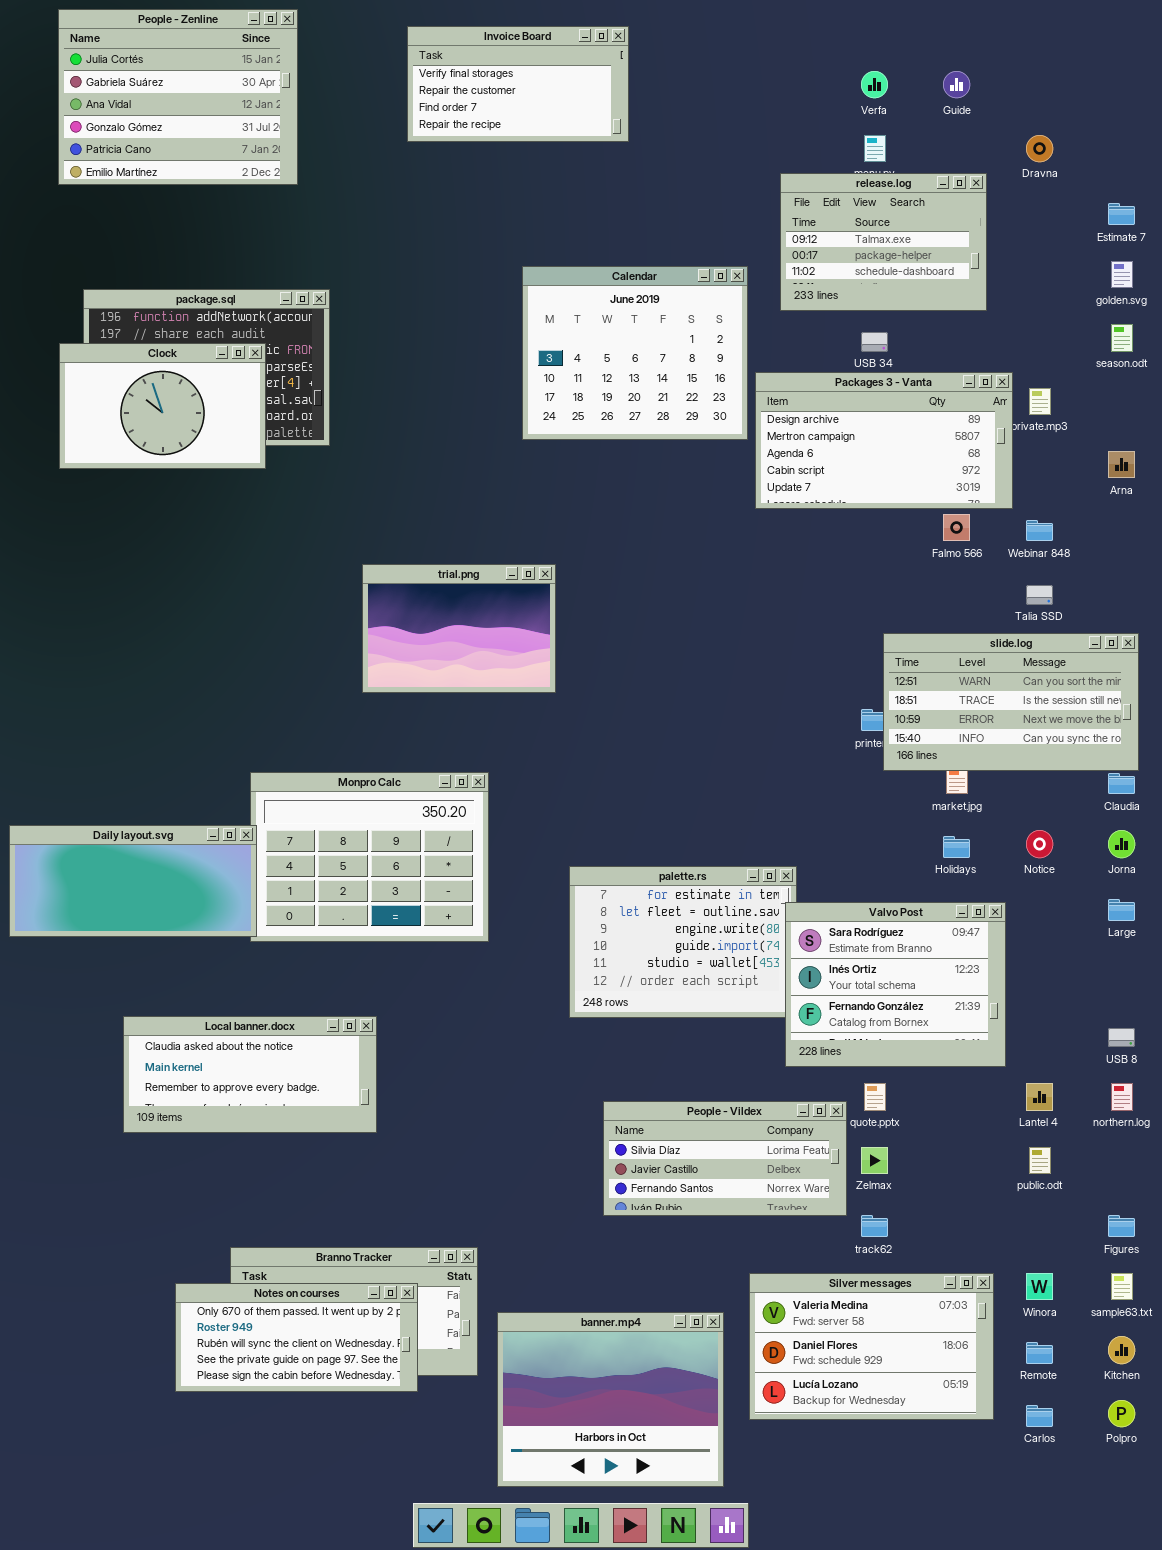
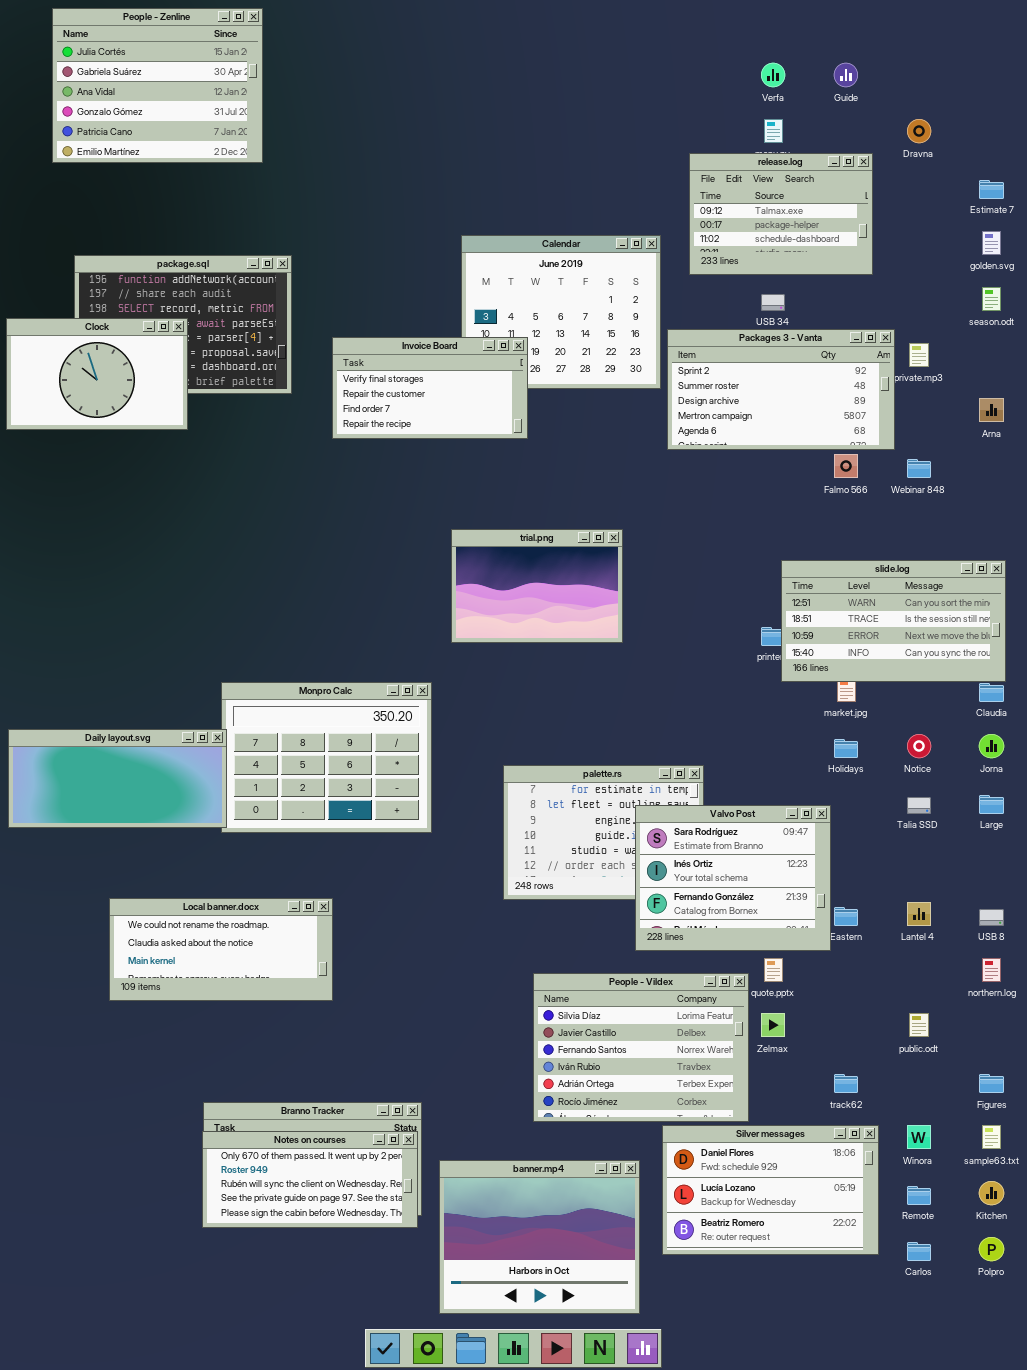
Invoice Board: [407,26,629,142] -> [332,337,528,439], moved
Clock: [59,343,266,469] -> [6,318,188,430], moved
Packages 3 - Vanta: [755,372,1013,509] -> [667,329,895,450], scrolled up 2 rows
trial.png: [362,564,556,693] -> [451,529,623,643], moved
Talia SSD: [1026,585,1053,605] -> [907,797,931,814], moved
Valvo Post: [785,902,1006,1067] -> [635,805,831,951], moved
Local banner.docx: [123,1016,377,1133] -> [109,898,333,1001], scrolled up 1 row
Lantel 4: [1026,1083,1053,1111] -> [907,902,931,926], moved
People - Vildex: [603,1101,847,1216] -> [533,973,749,1122], resized
track62: [861,1215,888,1237] -> [834,1074,858,1093], moved
Silver messages: [749,1273,994,1420] -> [662,1125,879,1255], scrolled down 1 row
Notes on courses: [175,1283,418,1392] -> [202,1131,418,1228], moved

